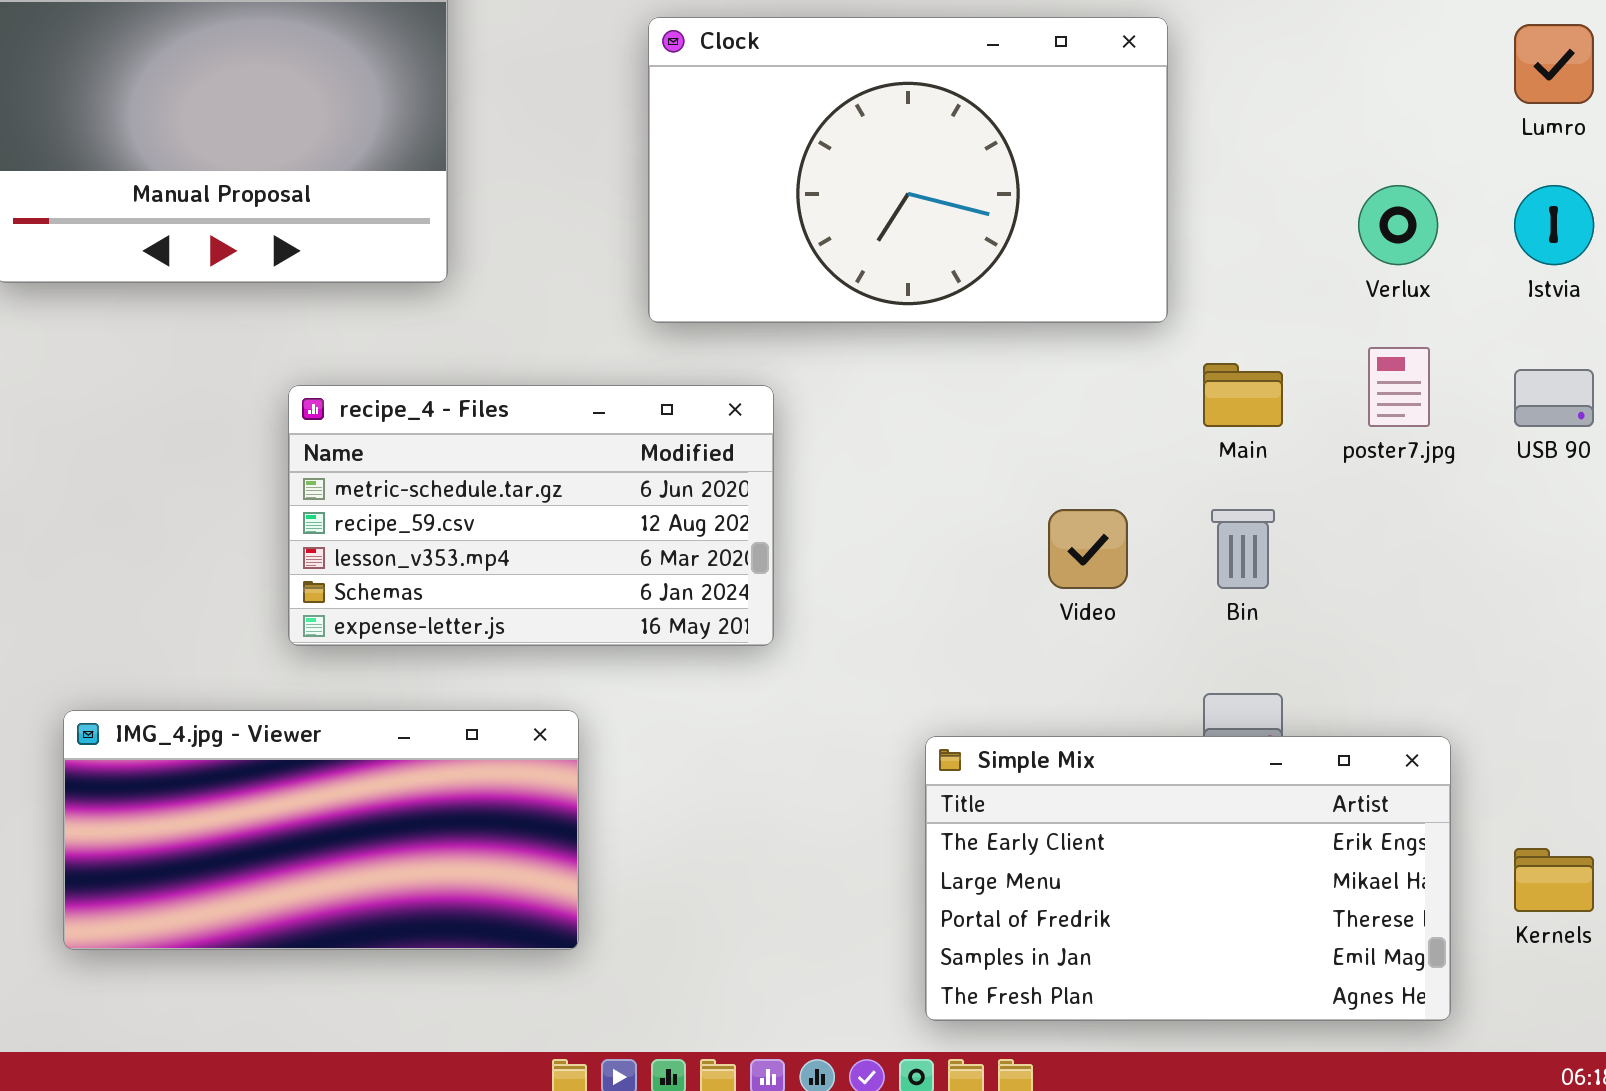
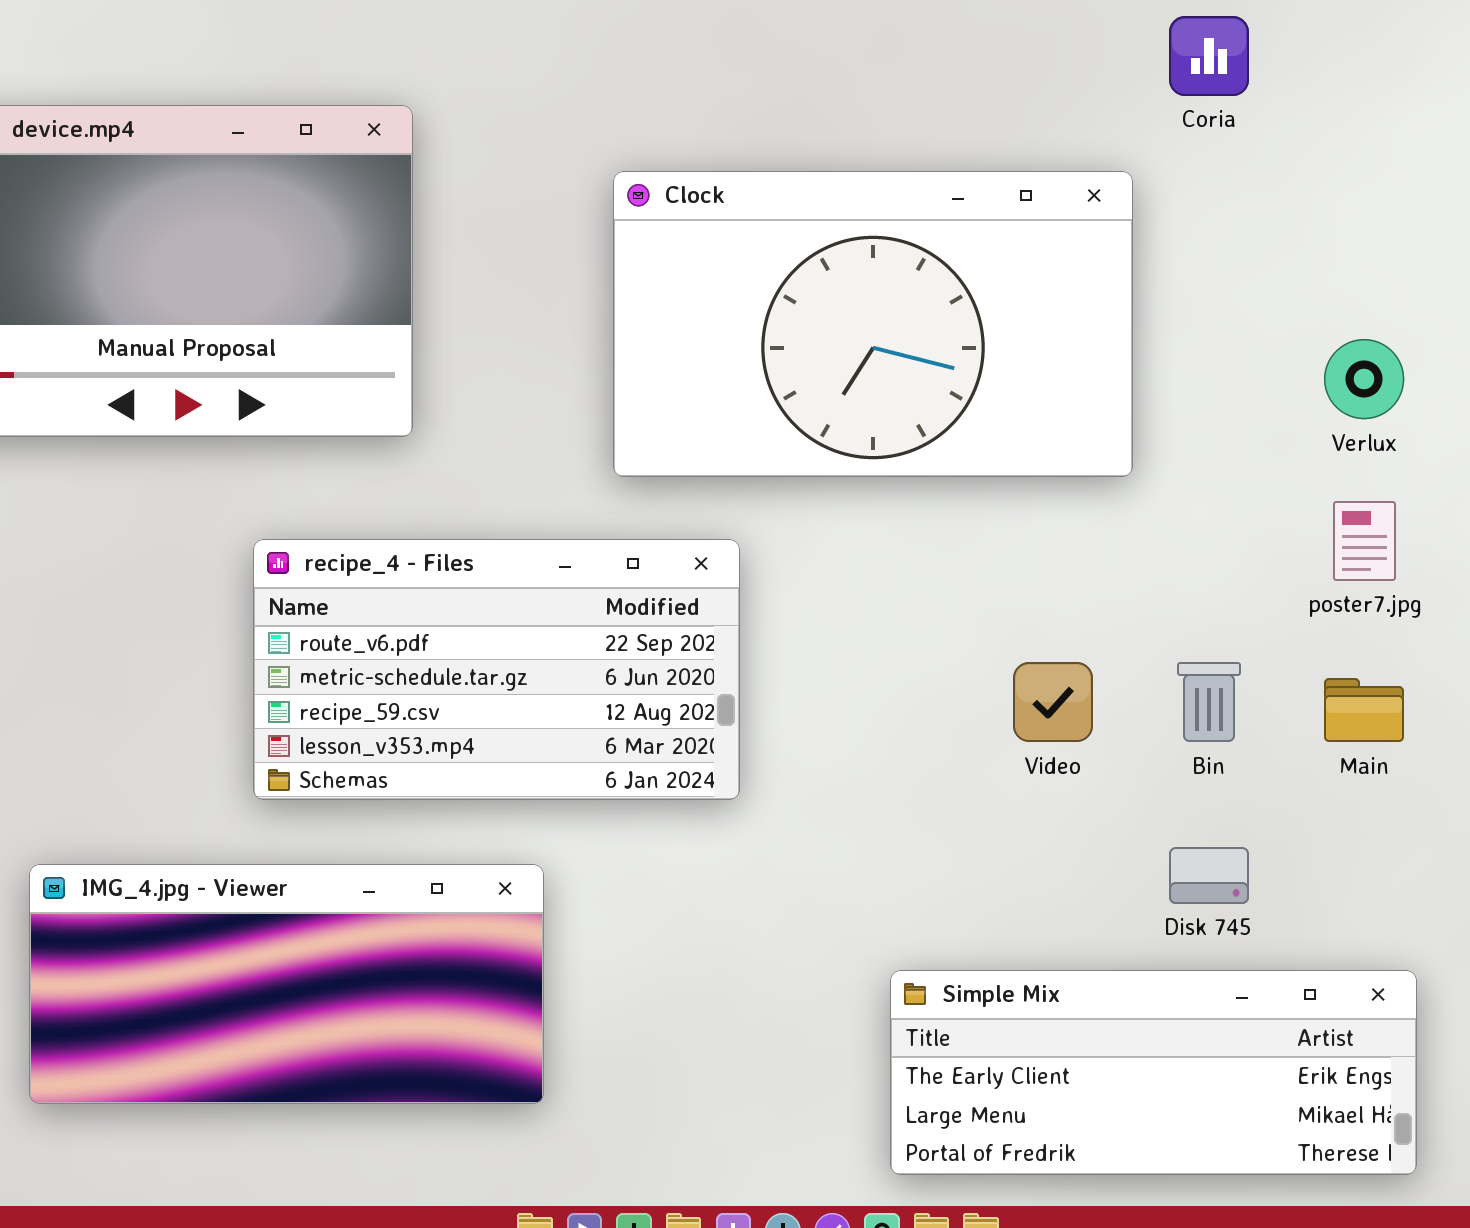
Main: [1203,363,1283,427] -> [1324,678,1404,742], moved
recipe_4 - Files: [288,385,774,646] -> [253,539,740,800], scrolled up 1 row
Simple Mix: [925,736,1451,1021] -> [890,970,1417,1175], resized

